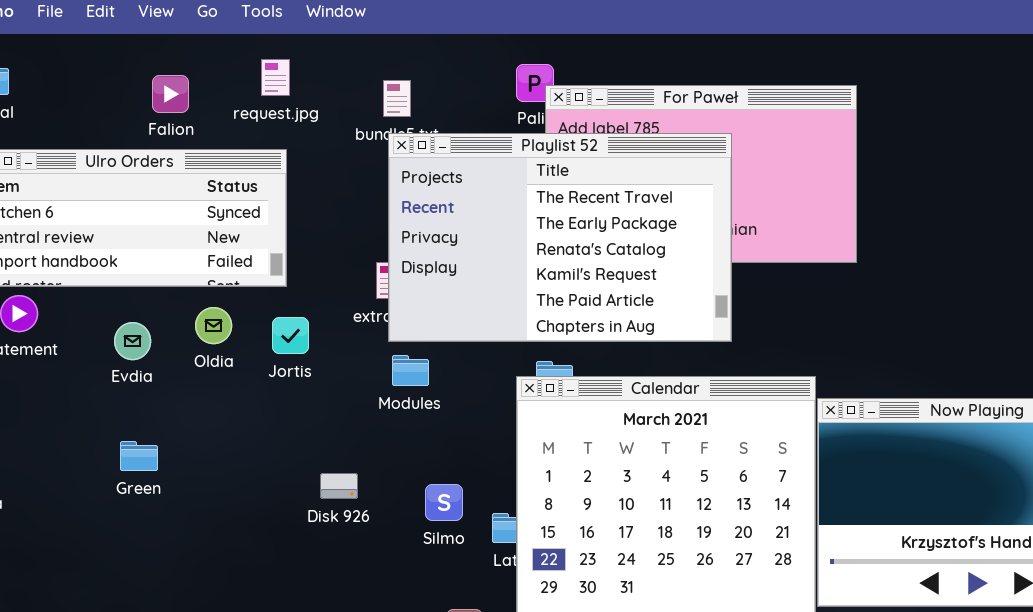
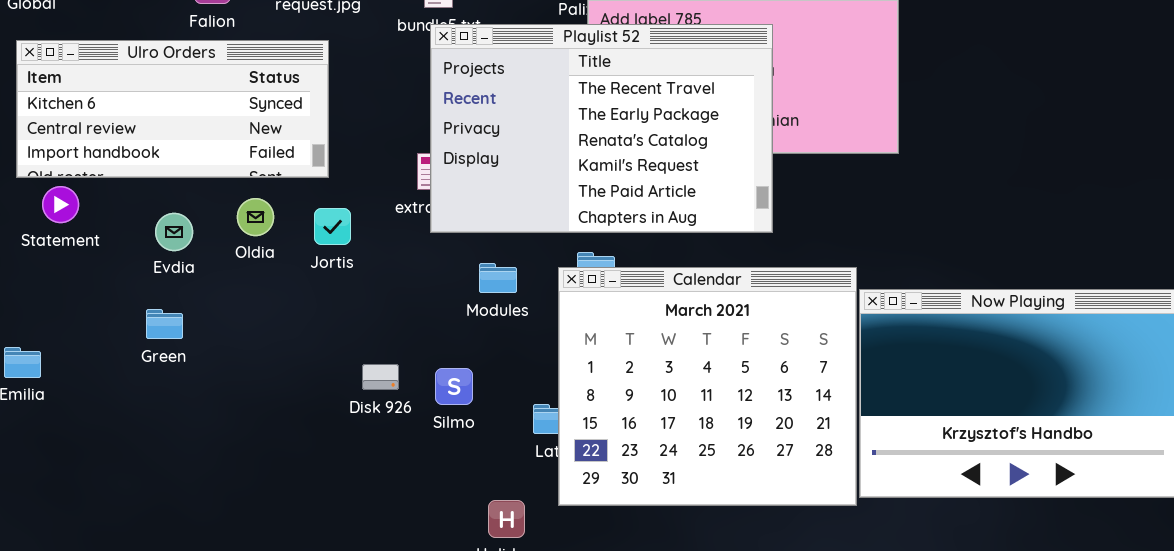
Modules: [392,355,429,386] -> [479,263,517,293], moved
Green: [120,441,158,471] -> [146,309,183,339], moved
Silmo: [425,484,463,521] -> [435,368,473,405], moved

